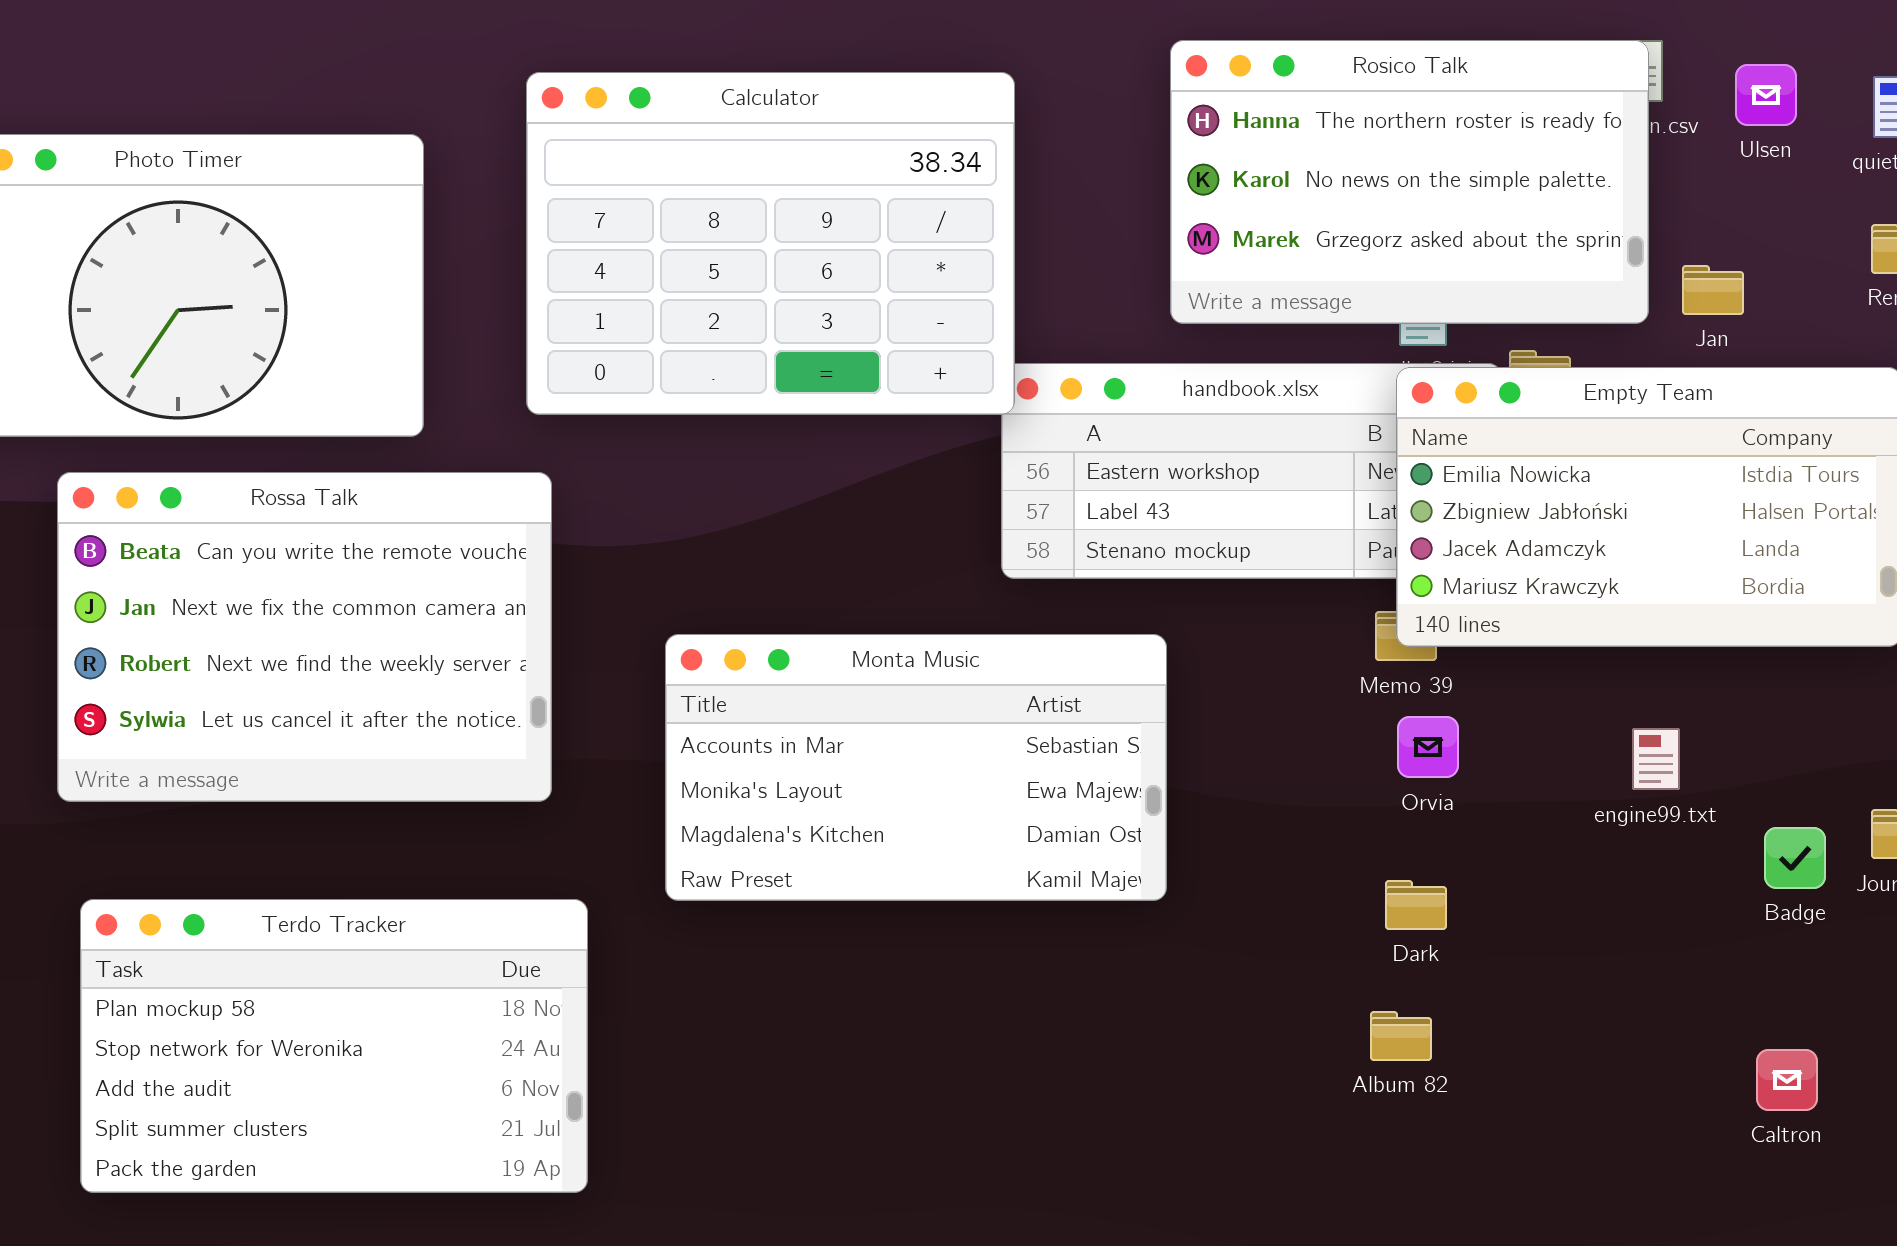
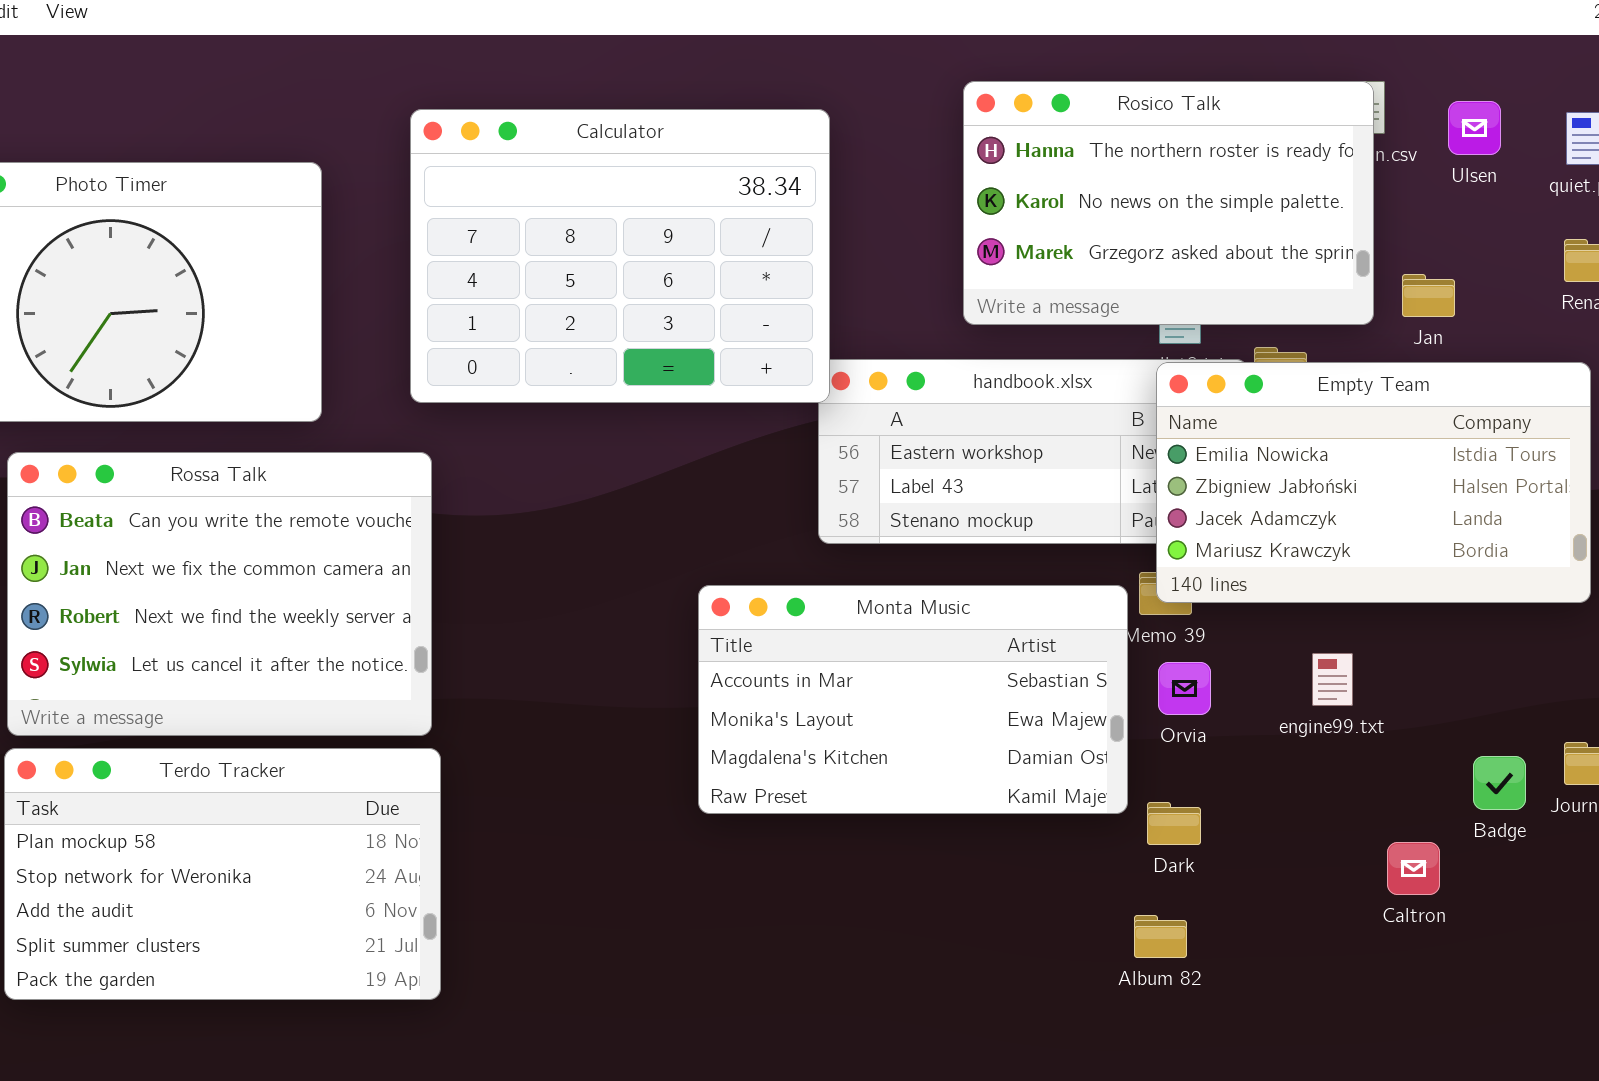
Monta Music: [665,634,1167,901] -> [698,585,1128,814], moved
engine99.txt: [1632,728,1680,790] -> [1312,653,1353,706], moved
Terdo Tracker: [80,899,588,1193] -> [4,748,441,1000], moved
Caltron: [1756,1049,1818,1111] -> [1387,842,1440,895], moved

